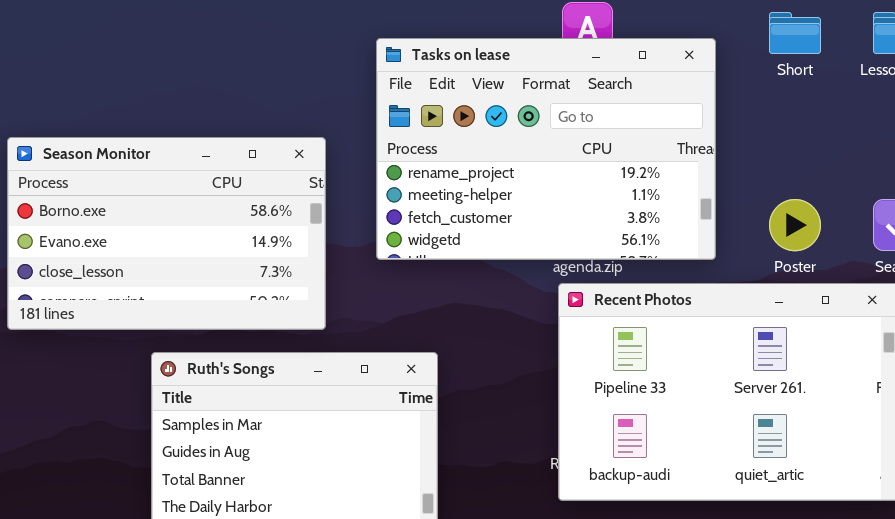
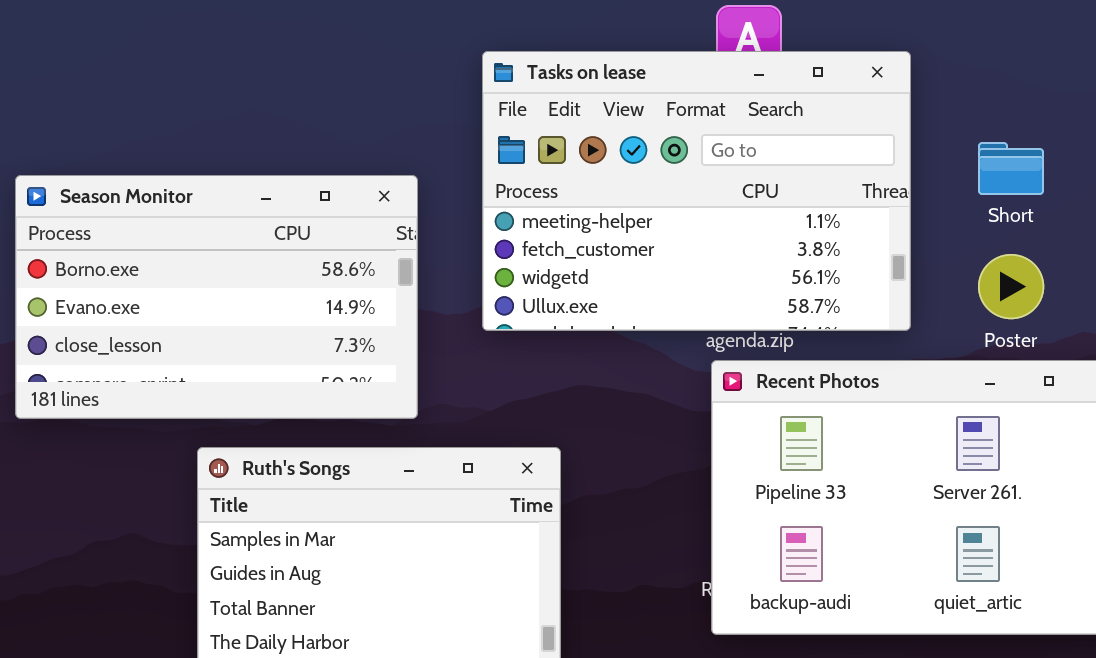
Short: [769,12,821,54] -> [978,142,1044,195], moved
Tasks on lease: [376,38,716,260] -> [482,51,911,331], scrolled down 1 row

